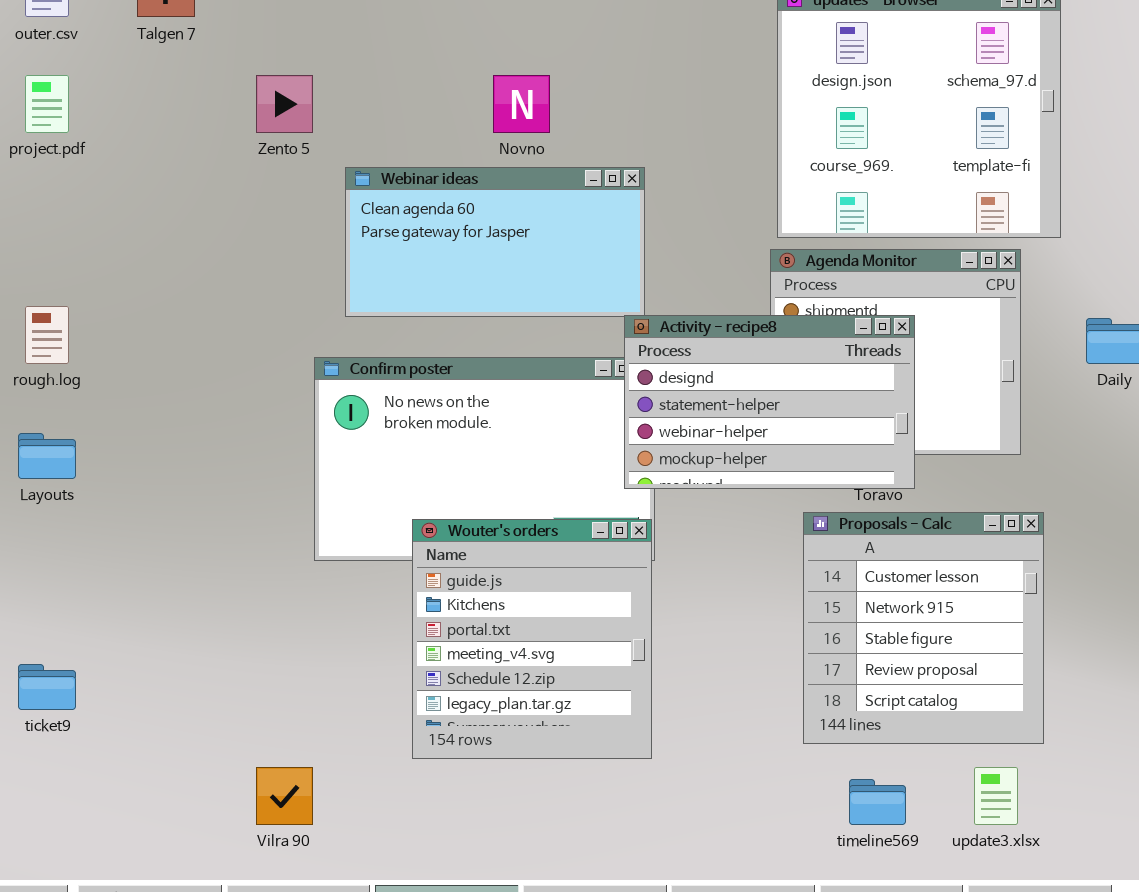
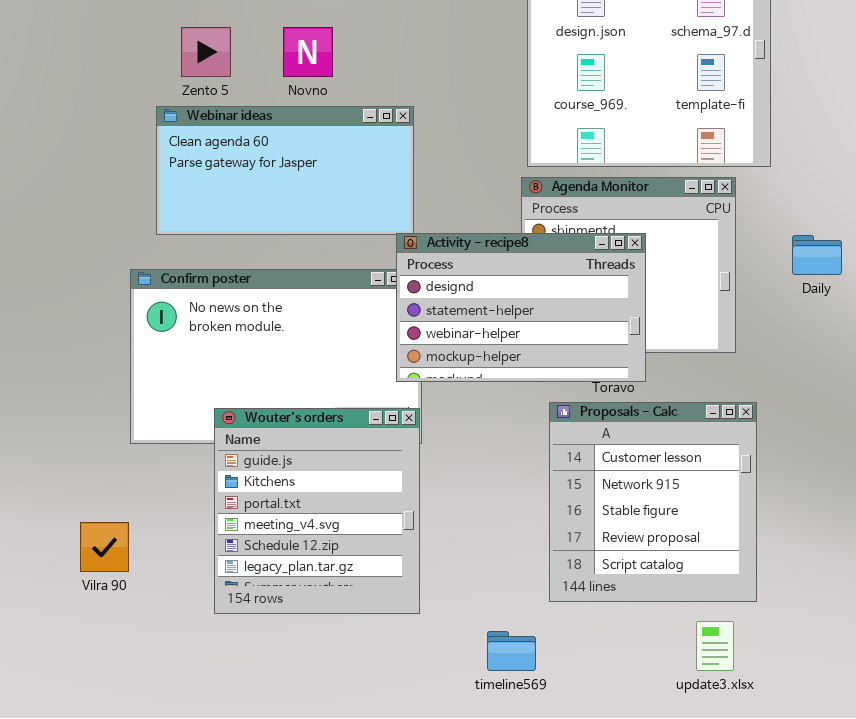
Zento 5: [256,75,313,133] -> [181,27,231,77], moved
Vilra 90: [256,767,313,825] -> [80,522,129,572], moved
timeline569: [849,779,906,825] -> [487,631,536,671], moved

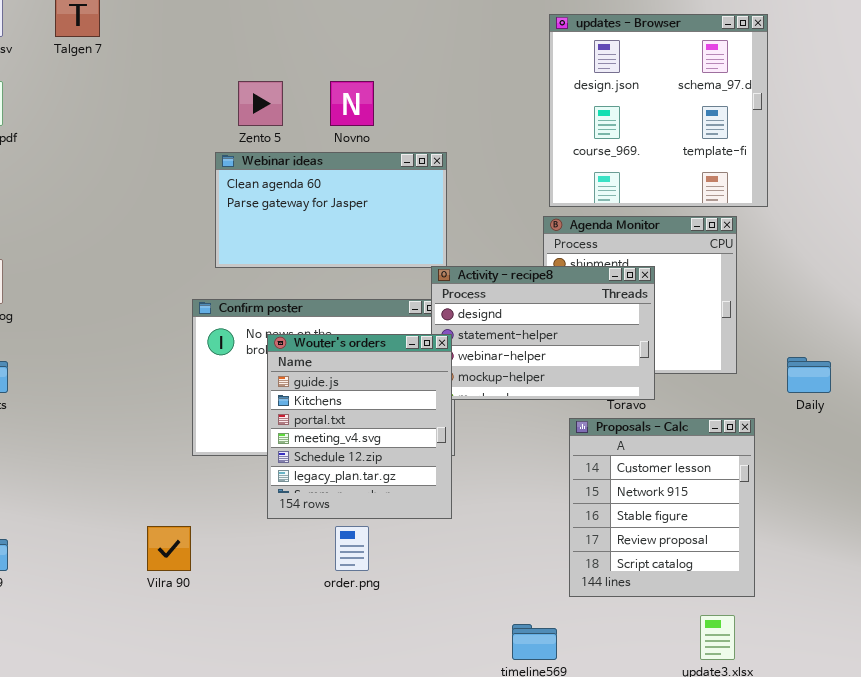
Daily: [792,235,842,275] -> [787,357,831,393], moved
Wouter's orders: [214,408,420,614] -> [267,334,452,519], moved

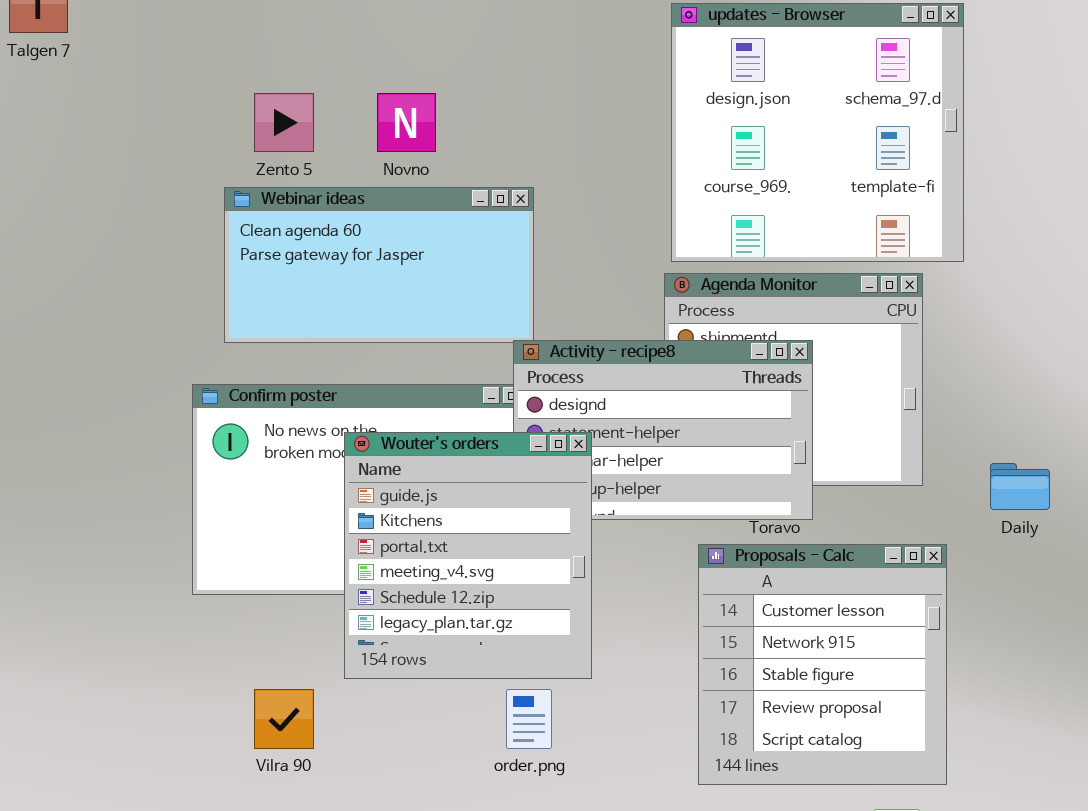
Wouter's orders: [267,334,452,519] -> [344,432,592,679], moved
Vilra 90: [147,526,191,571] -> [254,689,314,749], moved
order.png: [335,526,369,571] -> [506,689,552,749], moved

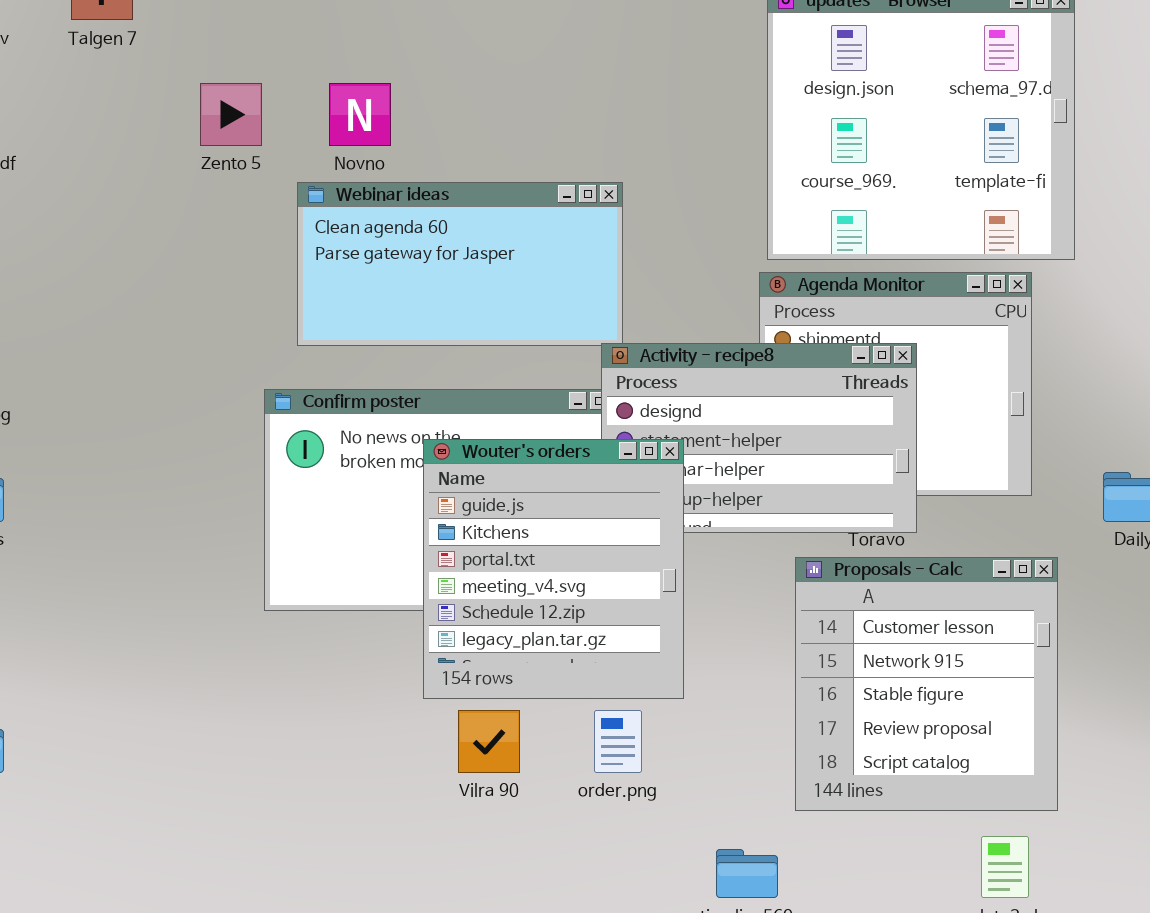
Zento 5: [254,93,314,152] -> [200,83,262,146], moved
Novno: [377,93,436,152] -> [329,83,391,146], moved
Vilra 90: [254,689,314,749] -> [458,710,520,773], moved

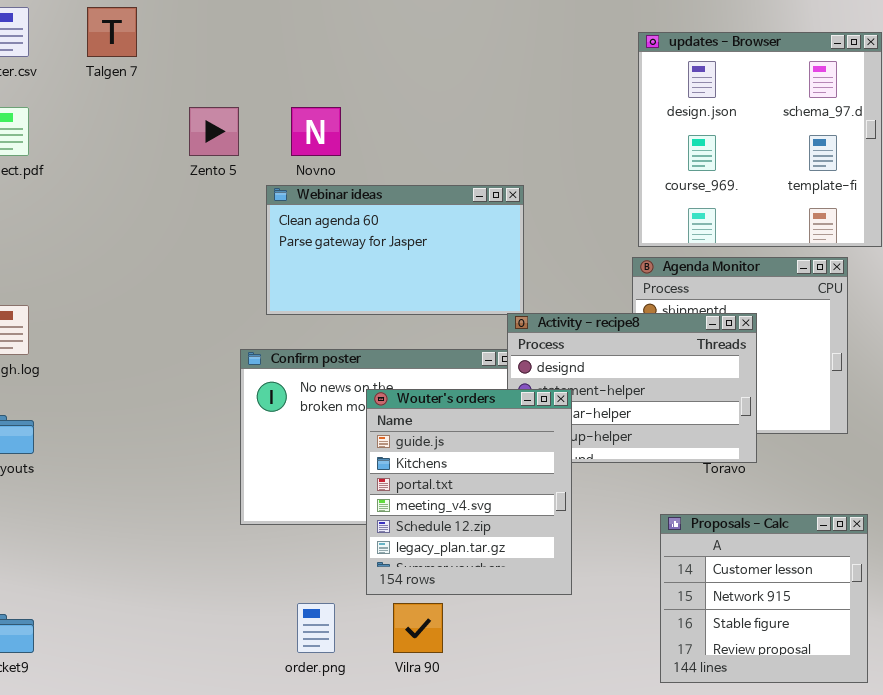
Proposals - Calc: [795,557,1058,811] -> [660,514,868,683], resized
order.png: [594,710,642,773] -> [297,603,335,653], moved

